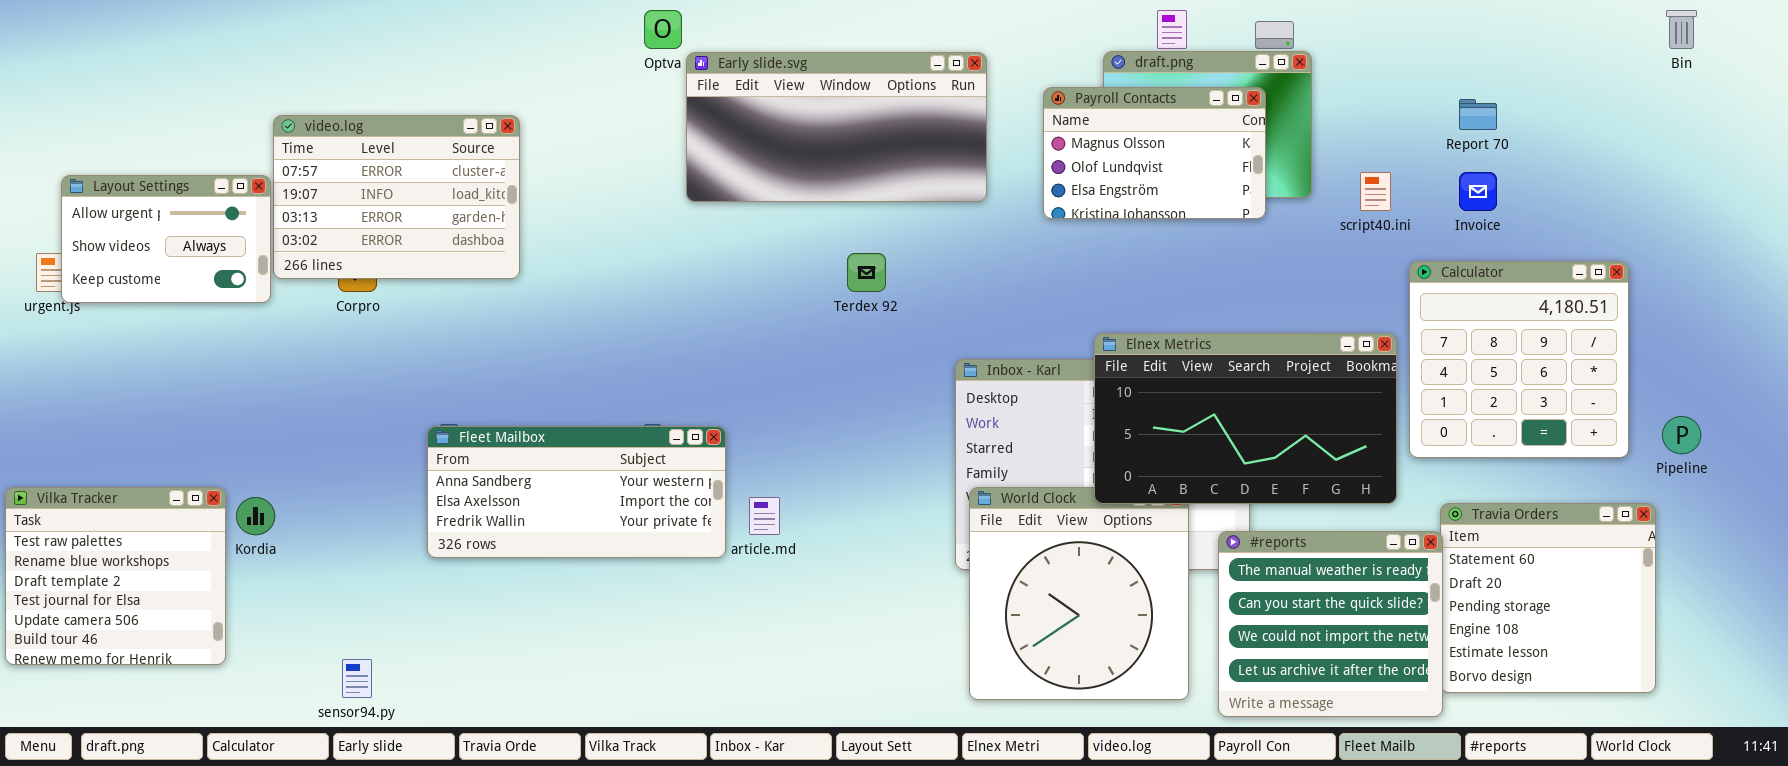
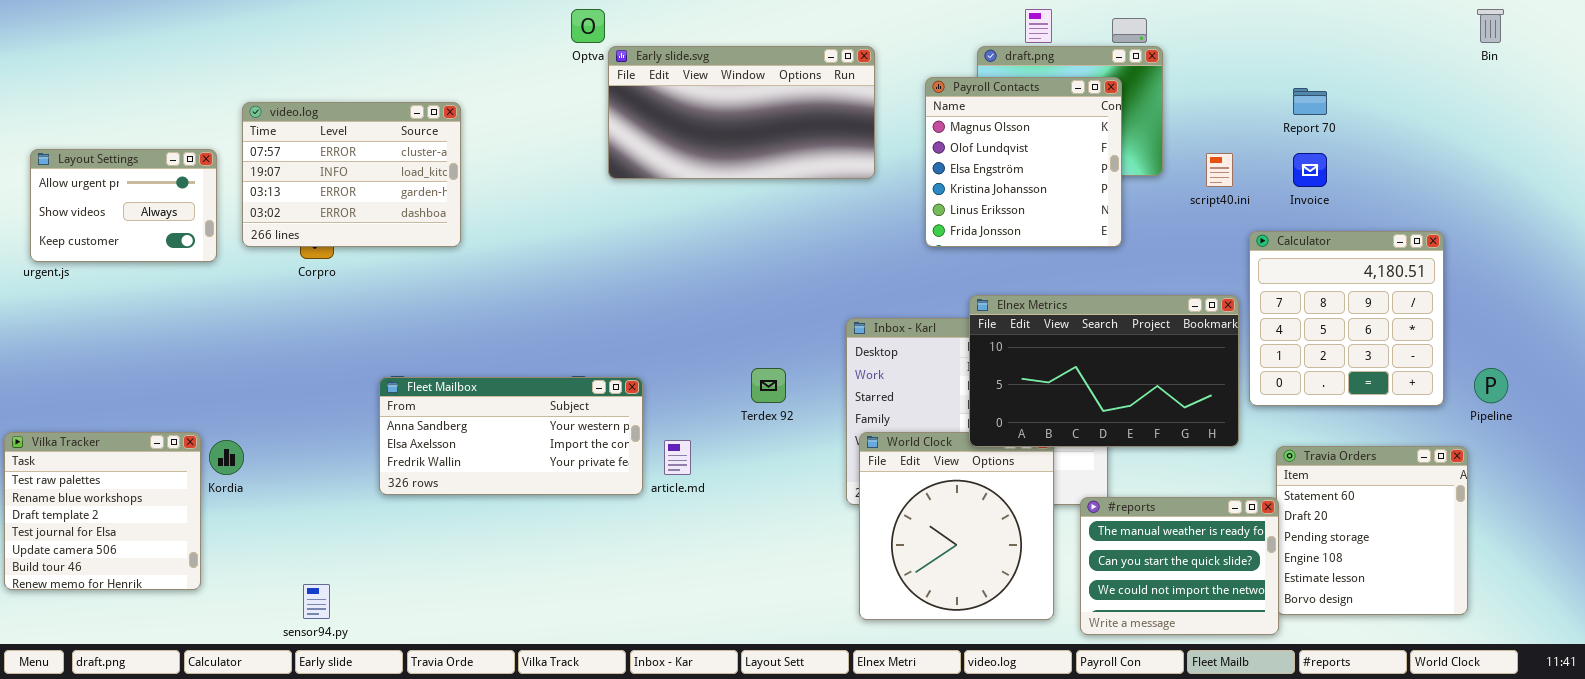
Payroll Contacts: [1043,87,1266,219] -> [925,77,1122,247], resized
Layout Settings: [61,175,271,303] -> [30,149,217,262], moved
Terdex 92: [847,253,886,292] -> [751,368,786,403], moved
#reports: [1218,531,1443,717] -> [1080,497,1279,635], resized

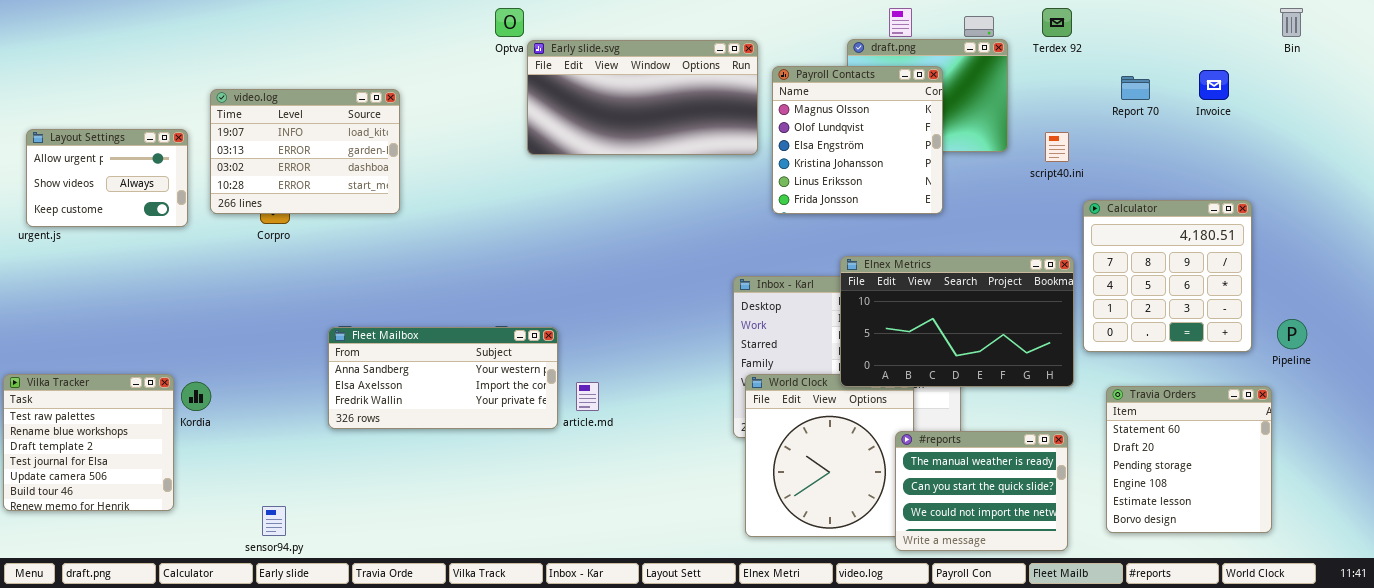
Payroll Contacts: [925,77,1122,247] -> [772,66,943,214], moved
video.log: [242,102,461,247] -> [210,89,400,214], scrolled down 1 row
Invoice: [1293,153,1327,187] -> [1199,70,1229,100], moved
Terdex 92: [751,368,786,403] -> [1042,8,1072,37], moved
#reports: [1080,497,1279,635] -> [895,431,1068,551], moved

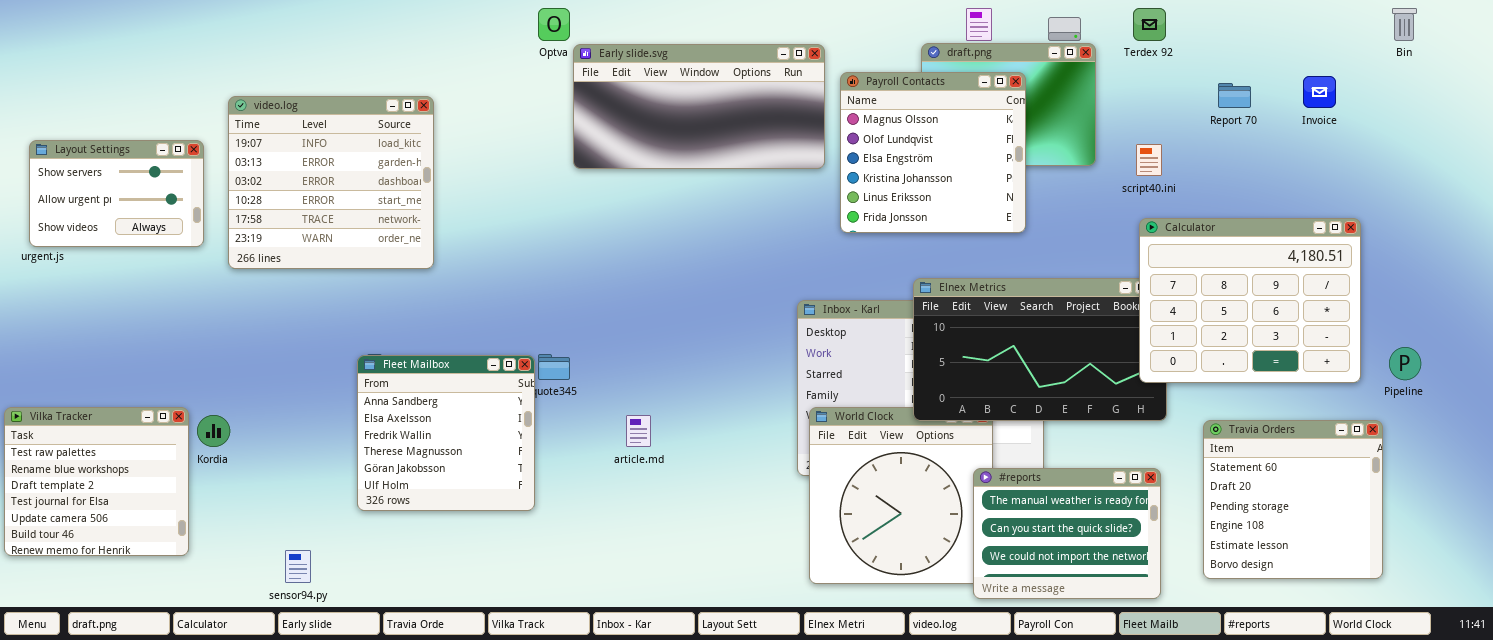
video.log: [210,89,400,214] -> [228,96,434,269], resized
Layout Settings: [26,129,188,227] -> [29,140,204,247], scrolled up 1 row
Calculator: [1083,200,1252,352] -> [1139,218,1361,383], resized
Fleet Mailbox: [328,327,558,429] -> [357,355,535,511], resized

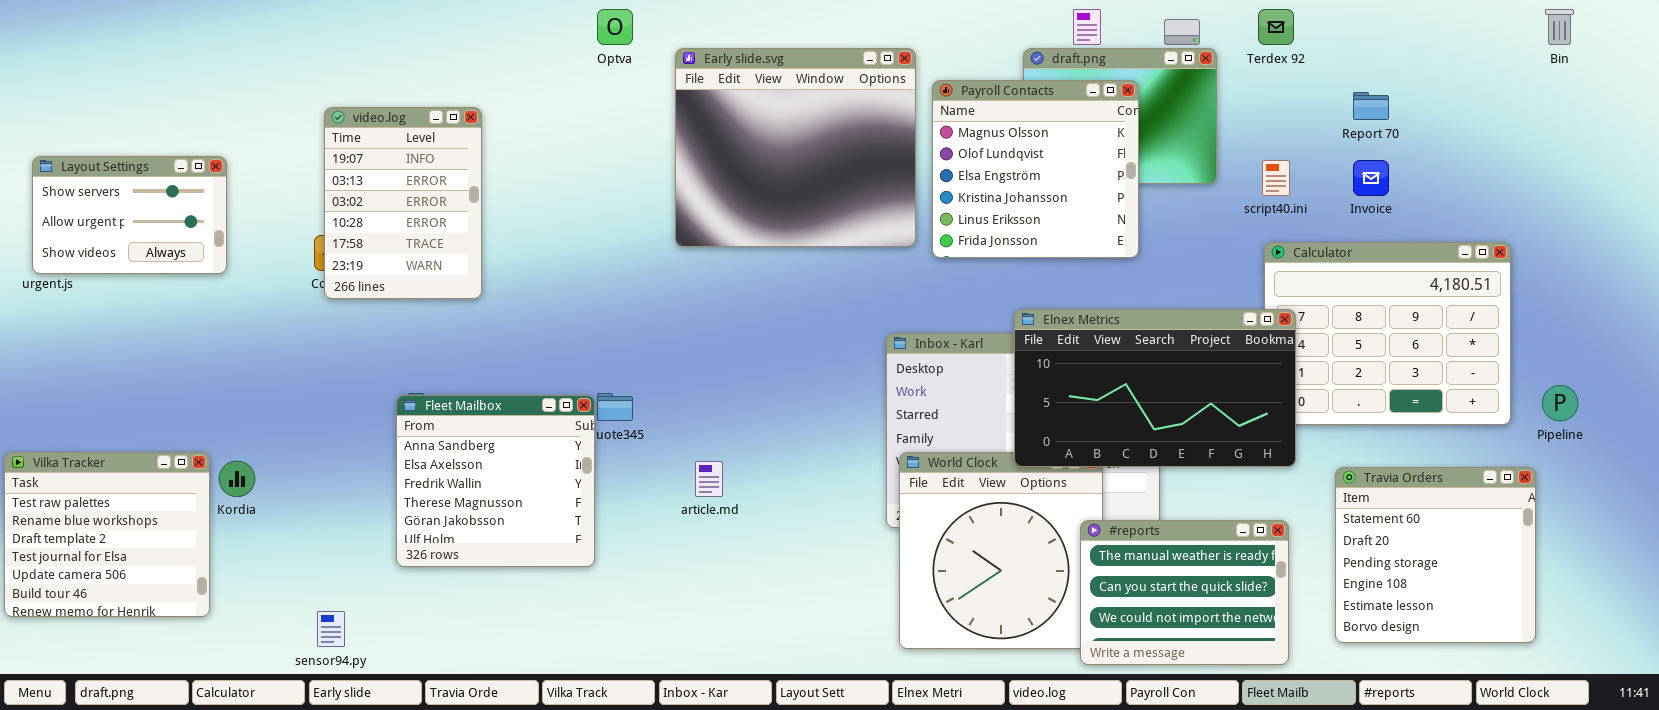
Early slide.svg: [573,44,825,169] -> [675,48,916,247], resized
Invoice: [1303,76,1336,108] -> [1353,160,1389,196], moved
video.log: [228,96,434,269] -> [324,107,482,299], resized
Elnex Metrics: [913,278,1167,421] -> [1014,309,1296,467], raised

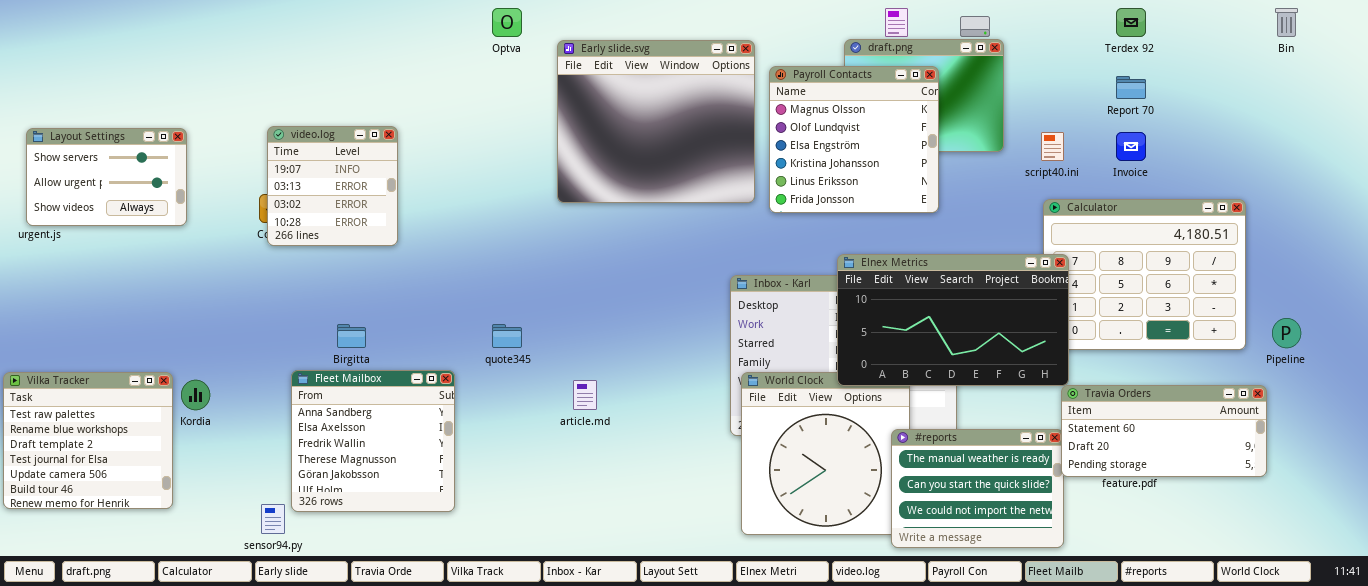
Terdex 92: [1258,9,1294,45] -> [1116,8,1146,37], moved
video.log: [324,107,482,299] -> [267,126,398,246], resized
Fleet Mailbox: [396,395,595,567] -> [291,370,455,512], moved
Travia Orders: [1335,467,1536,643] -> [1061,385,1267,477], resized

